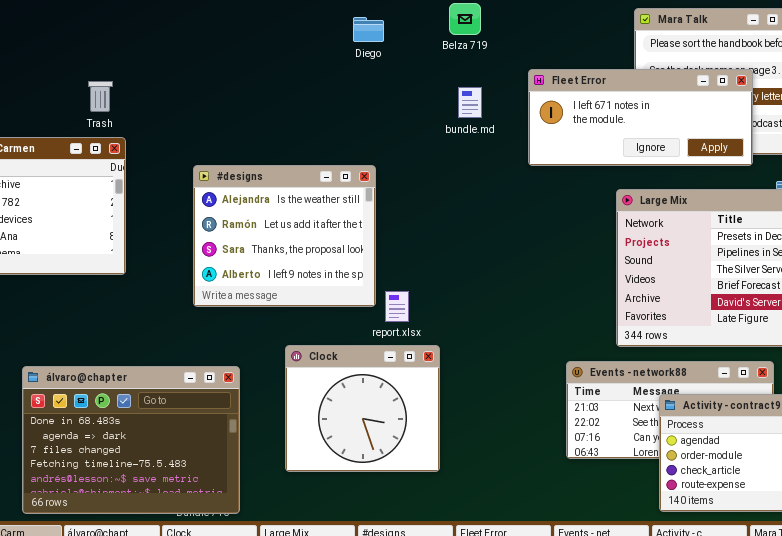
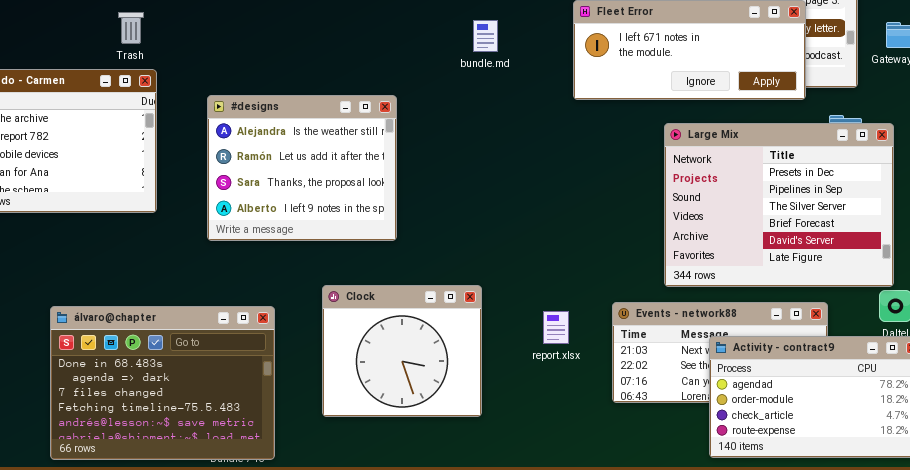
bundle.md: [458,87,482,118] -> [473,20,498,52], moved
#designs: [193,165,376,307] -> [207,95,397,241], moved
report.xlsx: [385,291,409,322] -> [543,311,569,344], moved

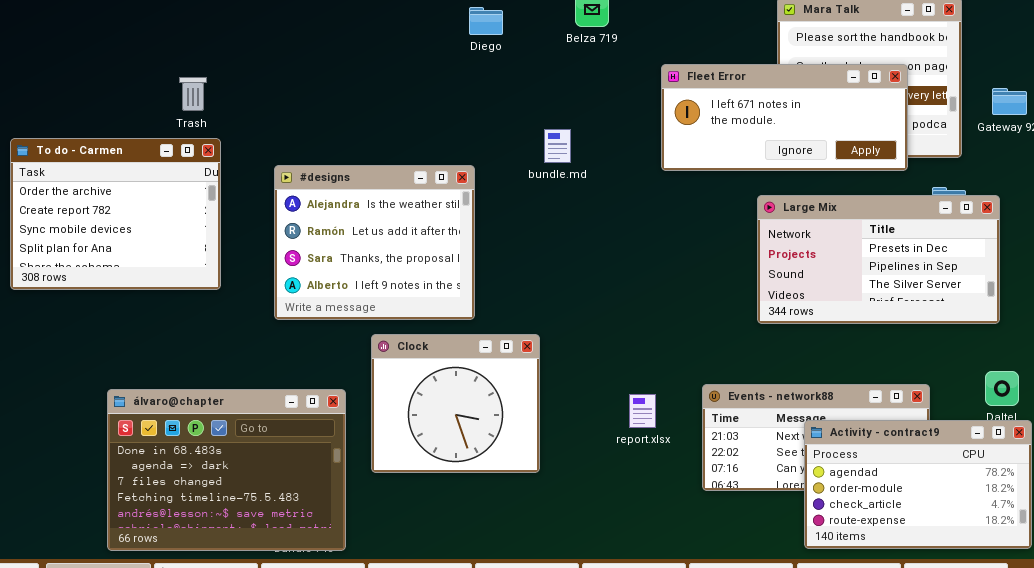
bundle.md: [473,20,498,52] -> [544,129,571,163], moved
Large Mix: [664,123,894,287] -> [757,195,1000,324], resized
Clock: [322,285,482,417] -> [371,334,540,473], moved

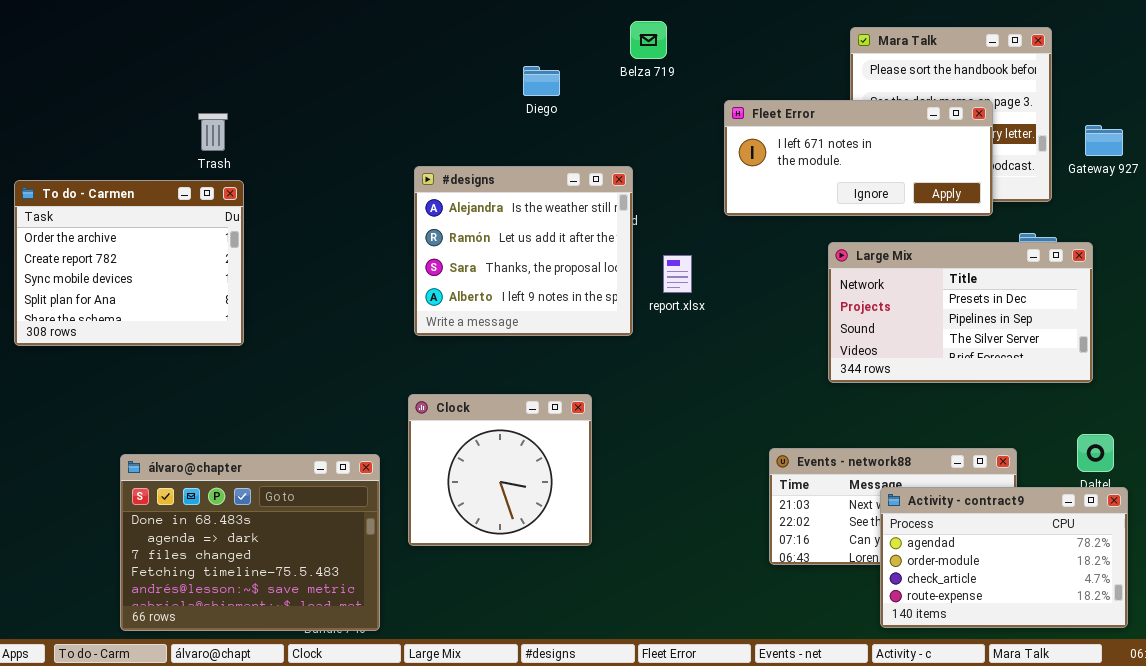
Diego: [469,7,503,35] -> [523,66,560,96], moved
#designs: [274,165,475,320] -> [414,166,633,336], moved
report.xlsx: [629,394,656,428] -> [663,255,692,293], moved

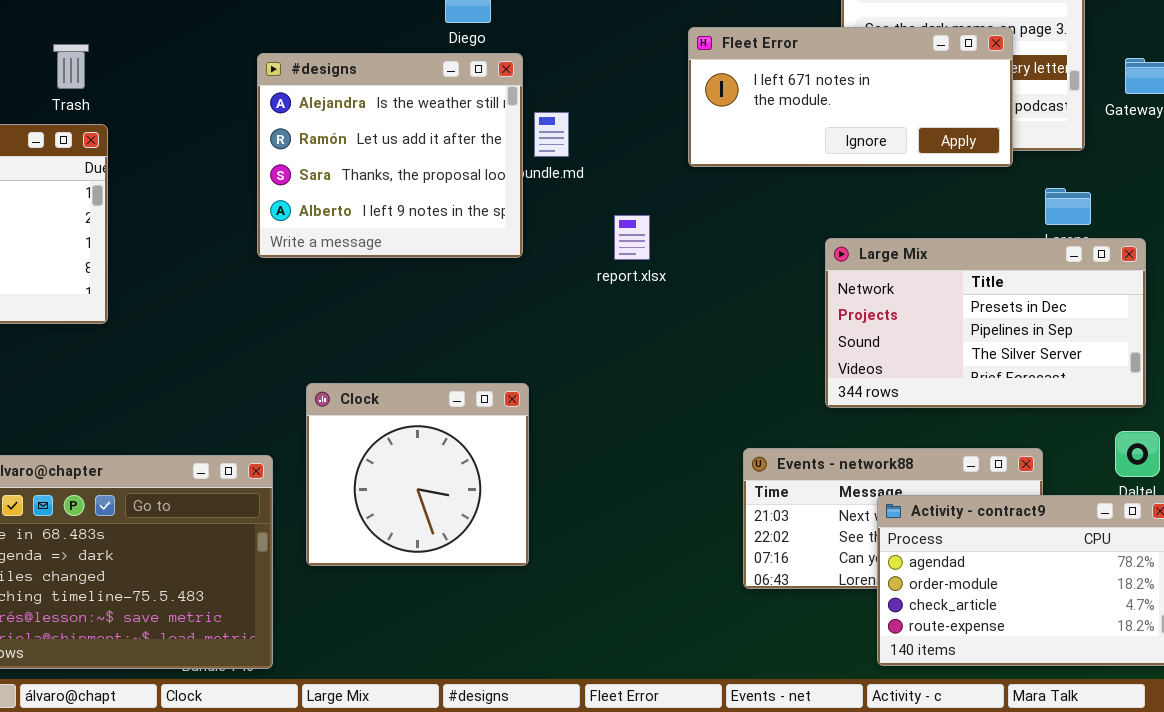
#designs: [414,166,633,336] -> [257,53,523,258], moved
Large Mix: [828,242,1093,383] -> [825,238,1146,408], moved

